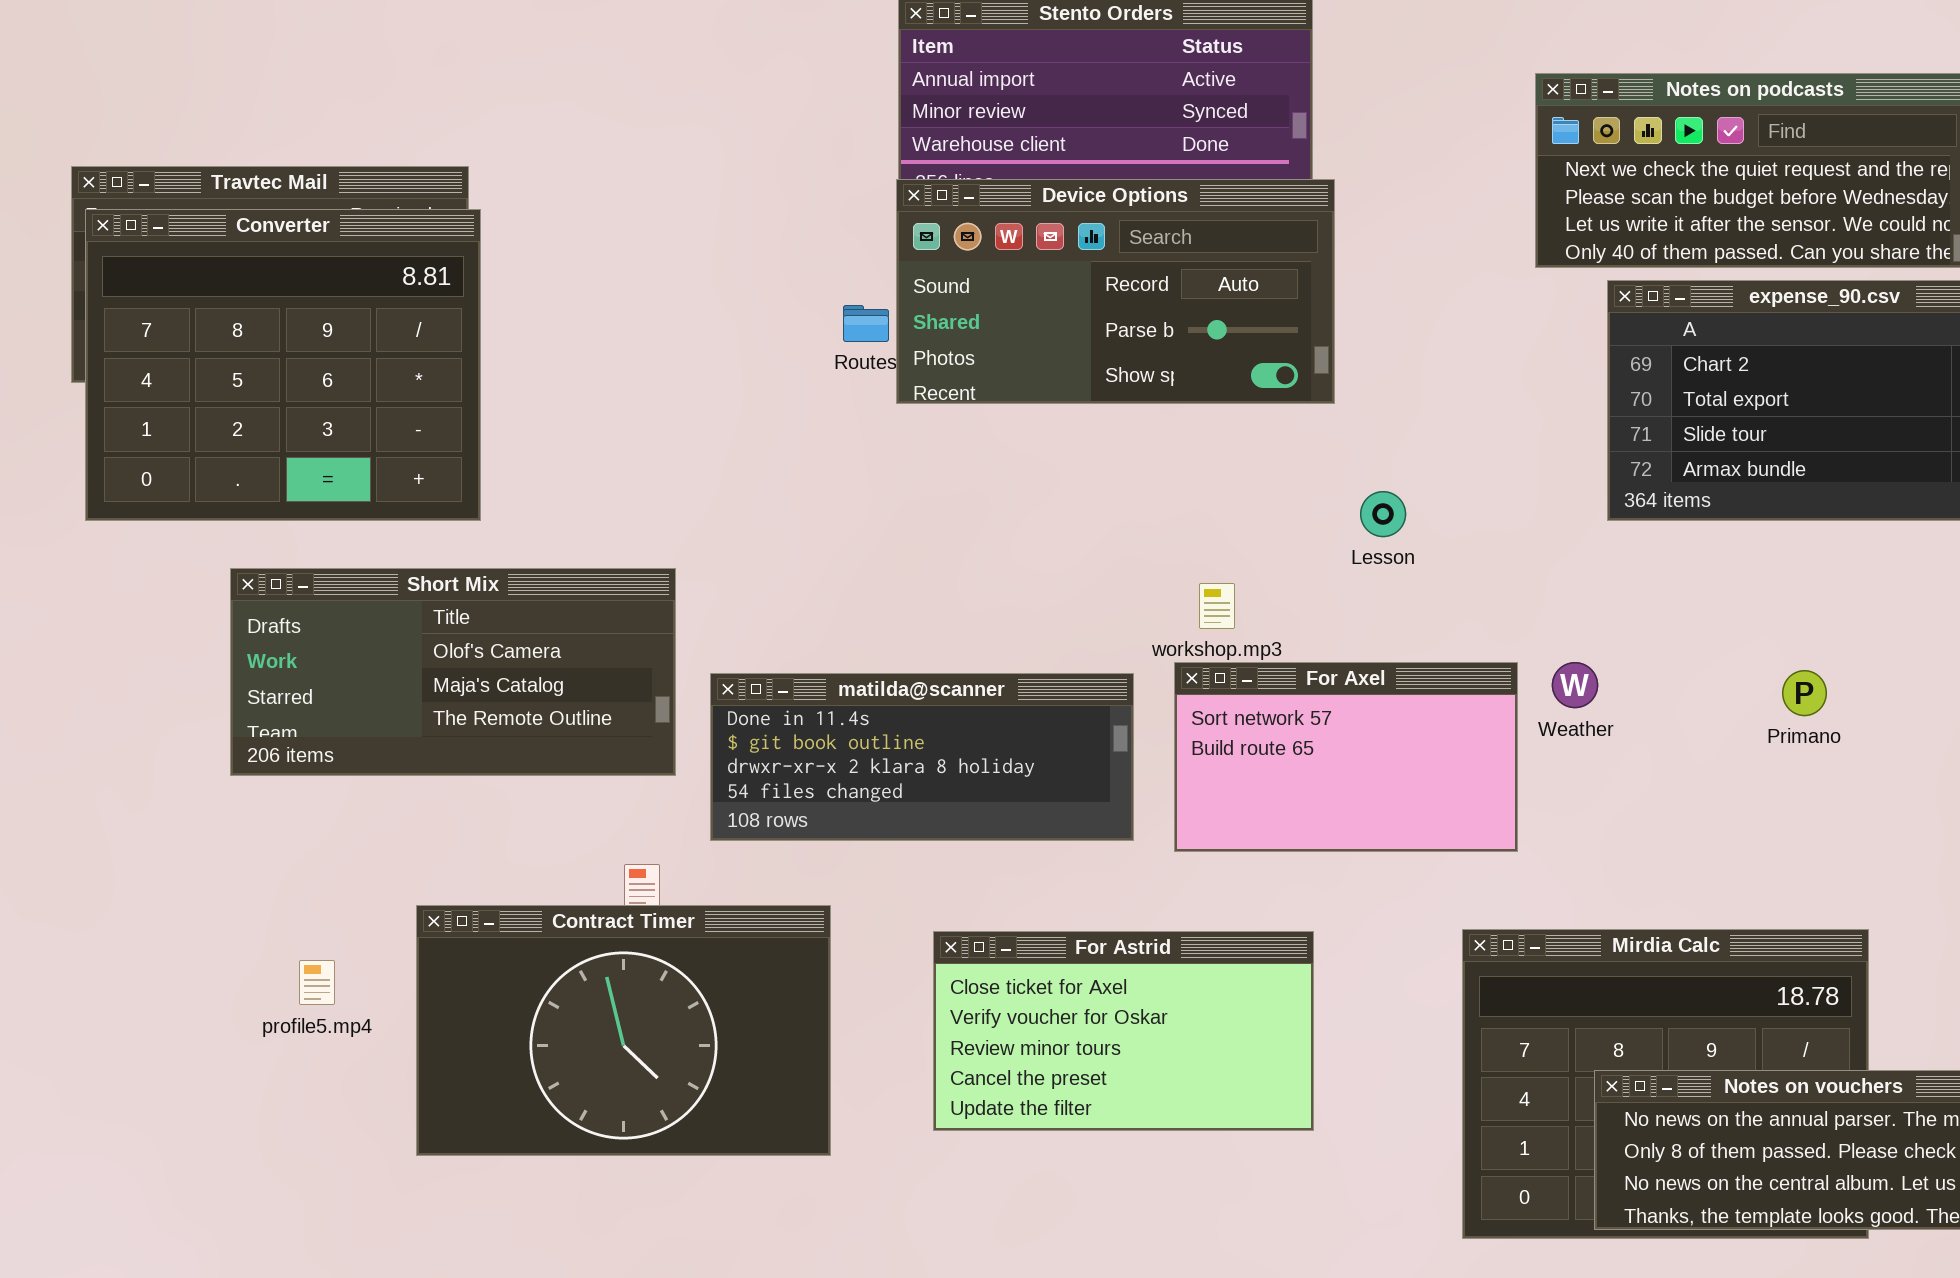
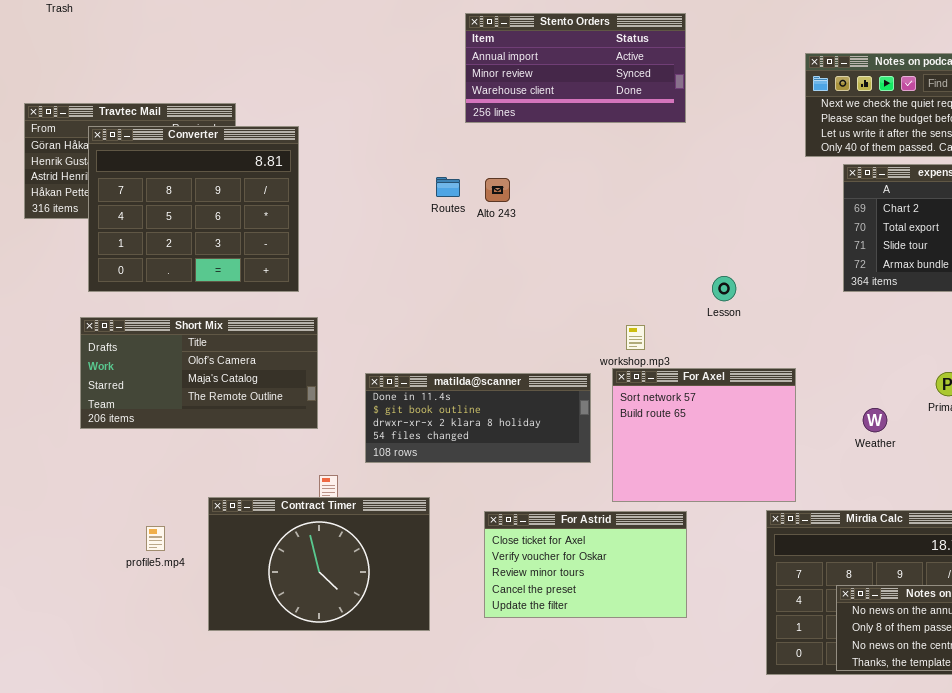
Device Options: [896,179,1335,404] -> none, closed
Converter: [85,209,481,521] -> [88,126,299,292], moved
Short Mix: [230,568,676,776] -> [80,317,318,429], moved
For Axel: [1174,662,1518,852] -> [612,368,796,502], resized
Weather: [1552,662,1598,708] -> [863,408,887,432], moved

